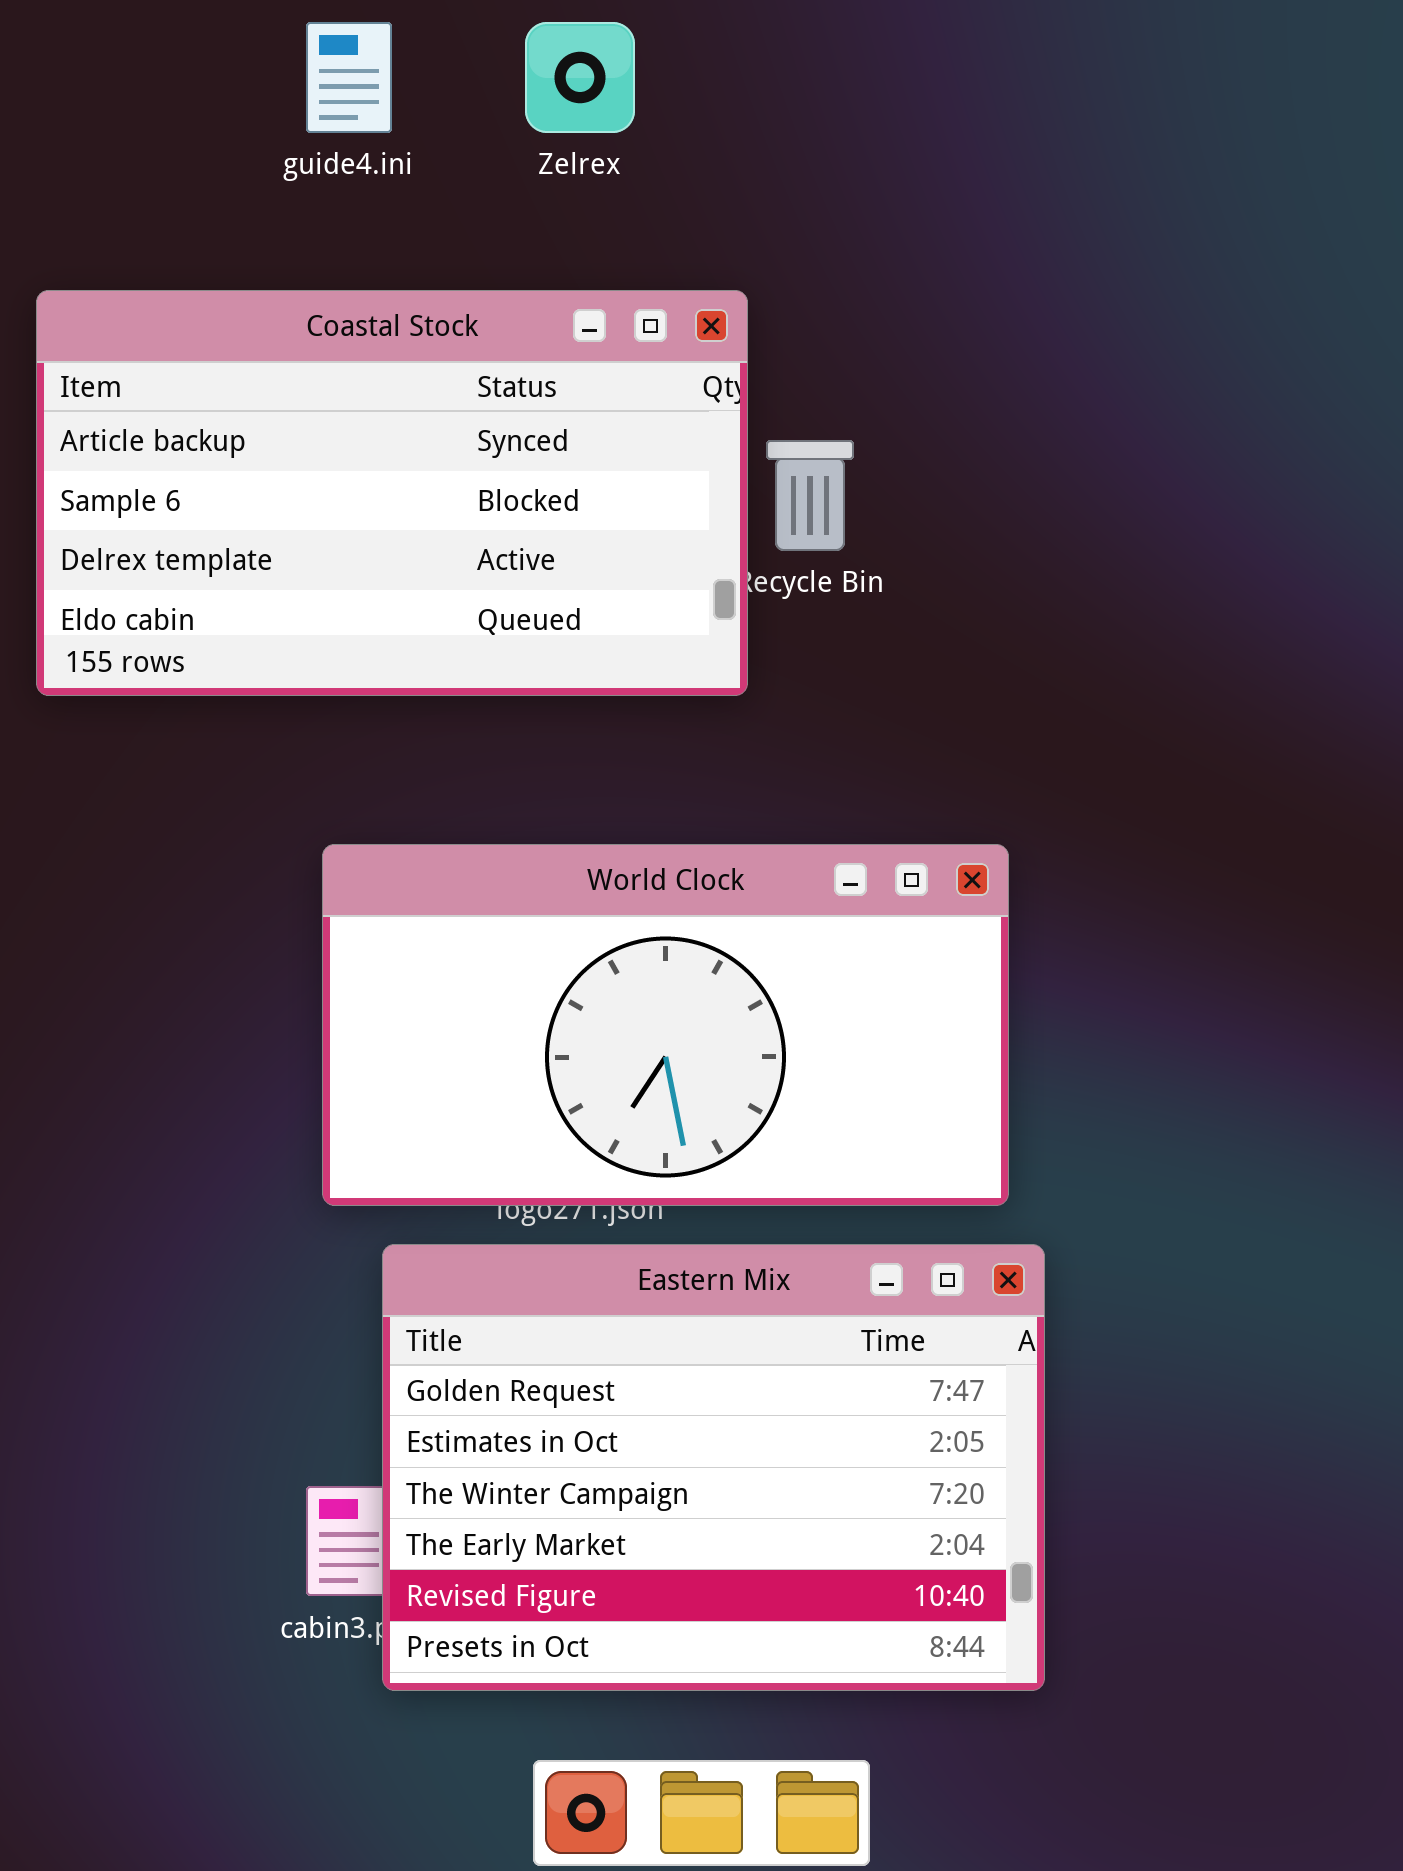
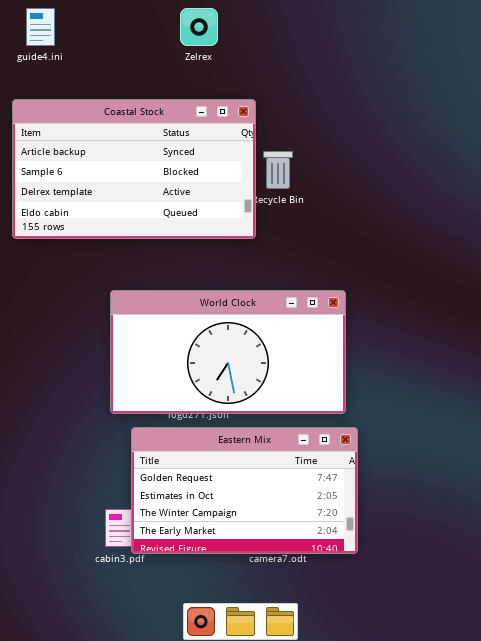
guide4.ini: [306,22,392,133] -> [26,8,55,46], moved
Eastern Mix: [382,1244,1045,1691] -> [131,427,358,554], resized

